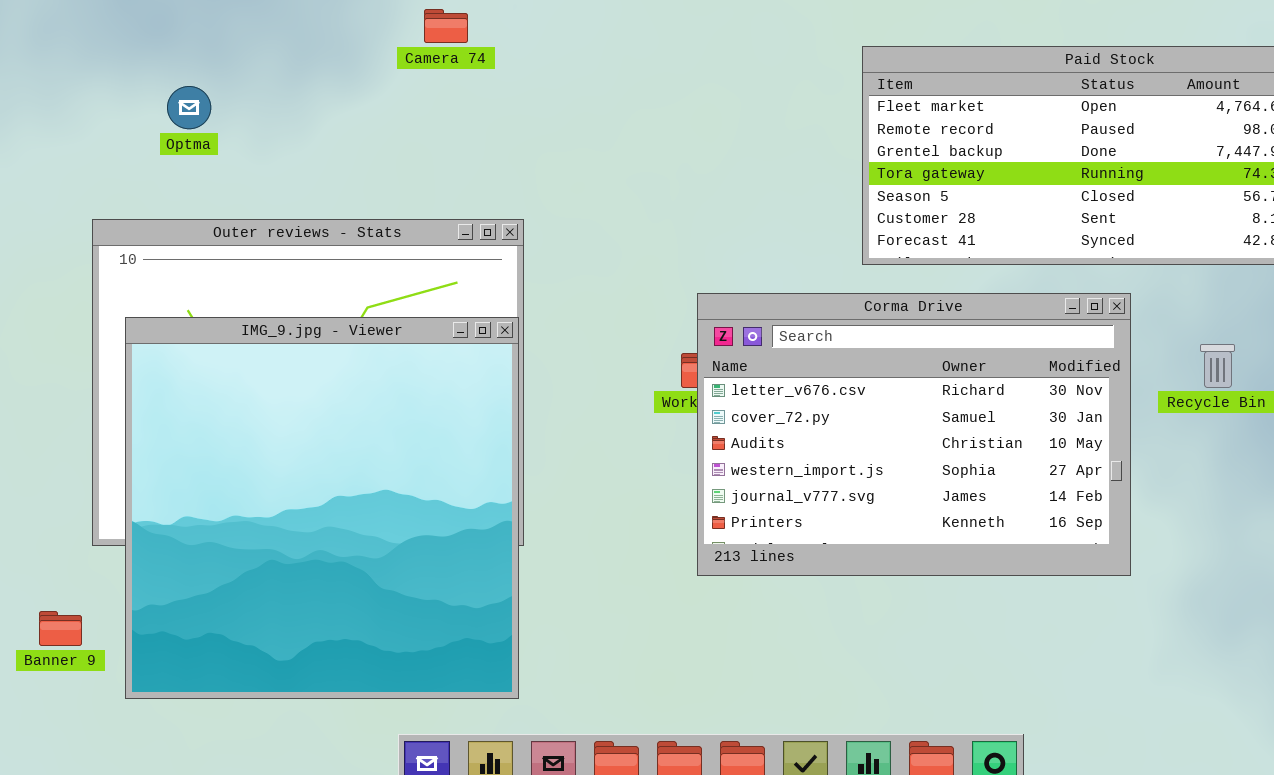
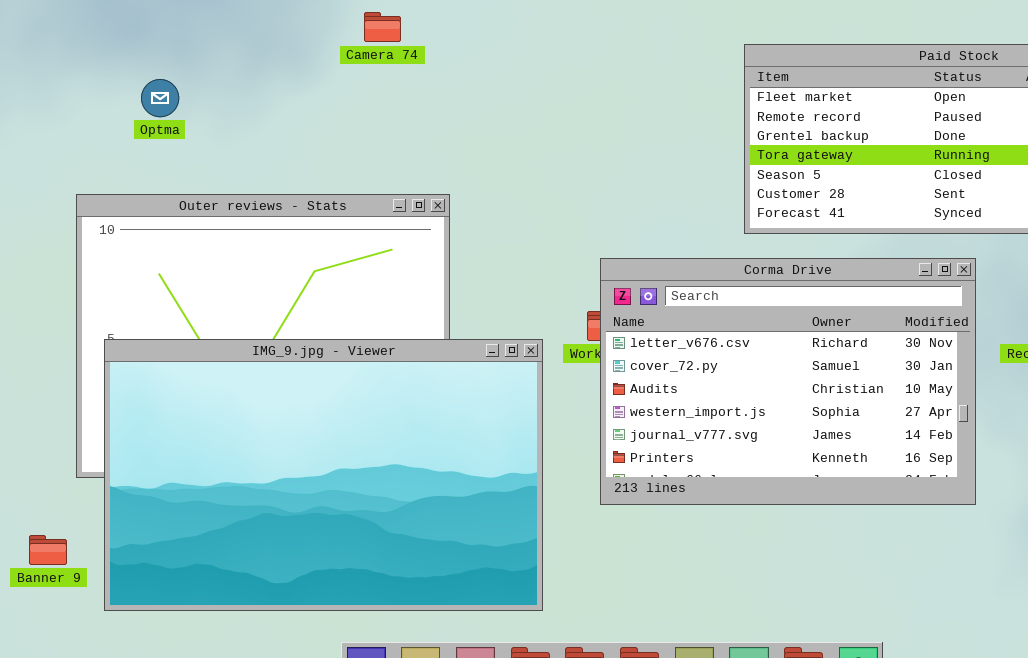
IMG_9.jpg - Viewer: [125,317,519,699] -> [104,339,543,611], resized

